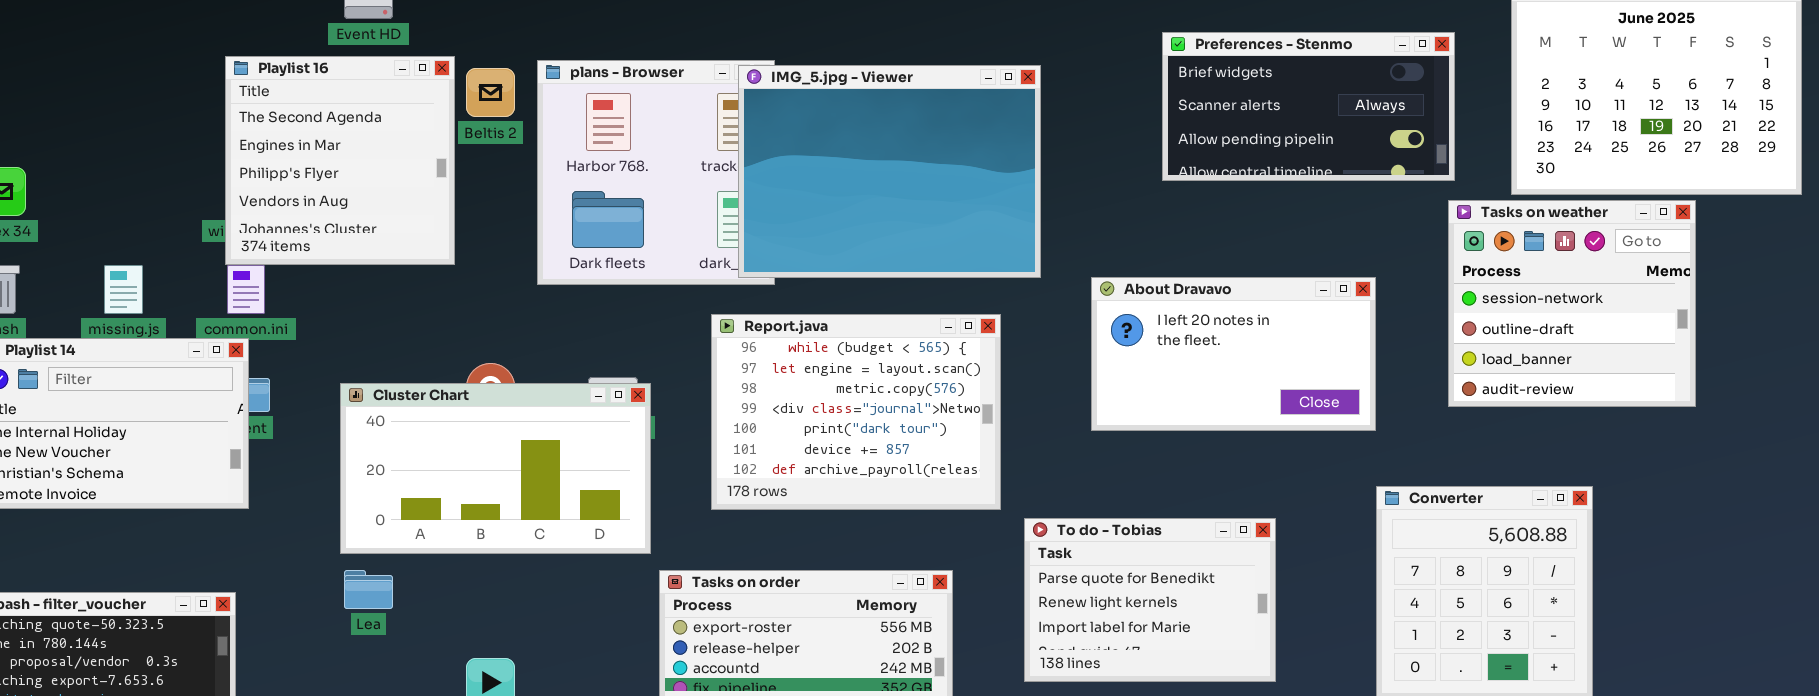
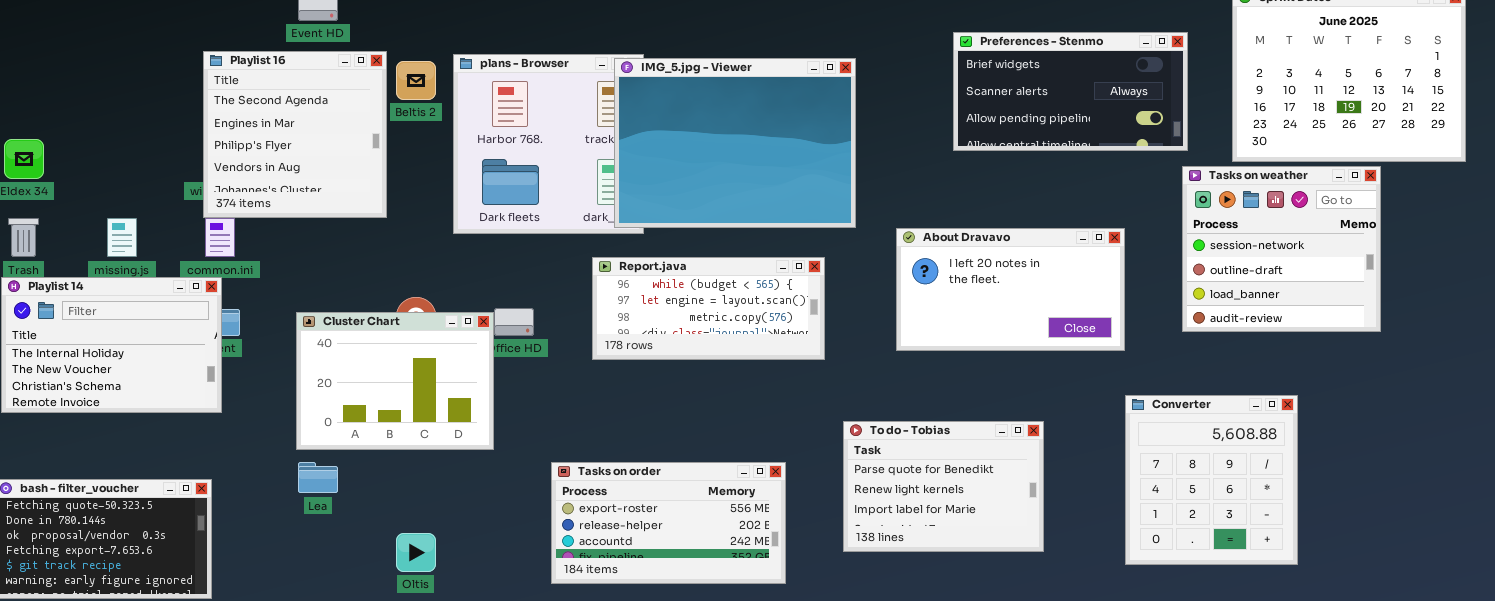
Report.java: [711,314,1001,510] -> [592,257,825,360], resized
Cluster Chart: [340,383,651,554] -> [296,312,494,450], resized

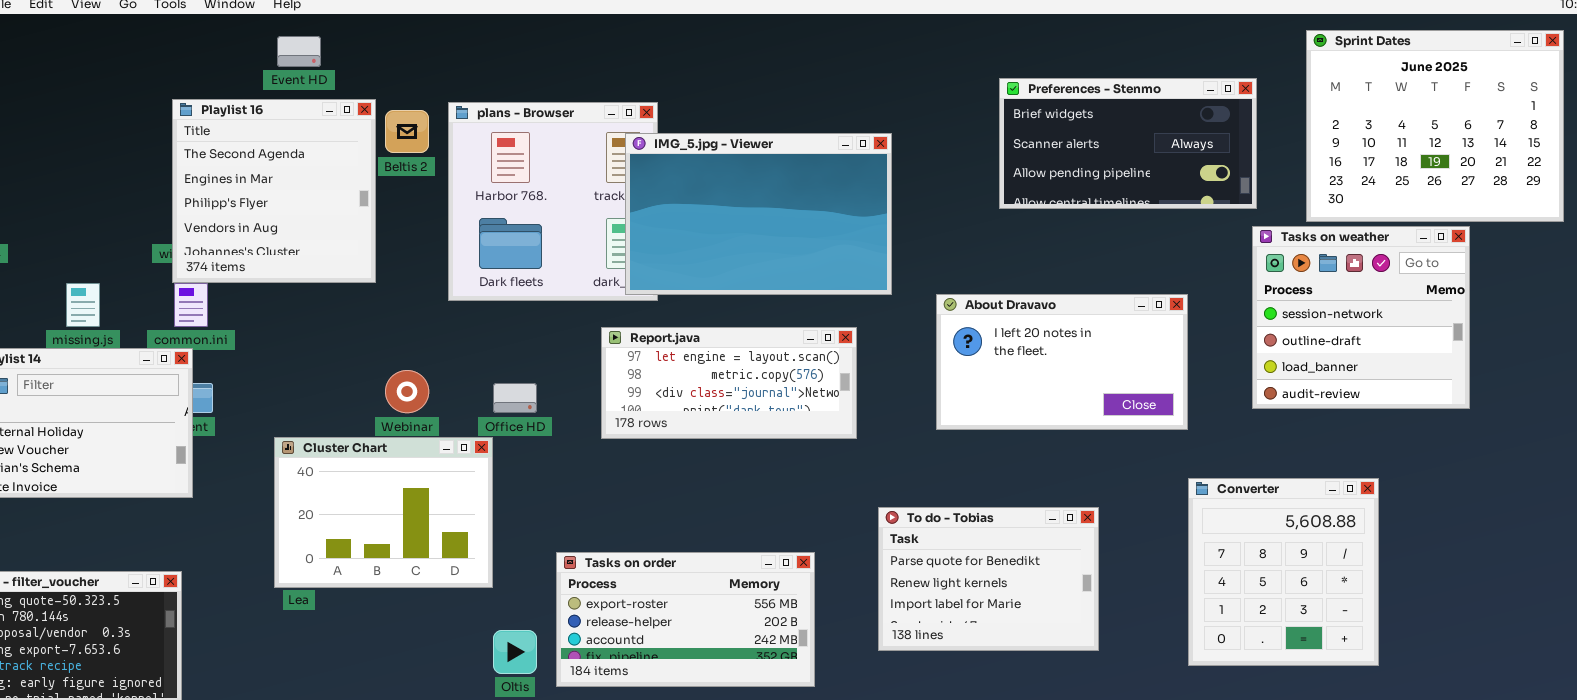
IMG_5.jpg - Viewer: [614,58,856,228] -> [625,133,892,295], resized
Report.java: [592,257,825,360] -> [601,327,857,439], scrolled down 1 row
Cluster Chart: [296,312,494,450] -> [274,437,493,588], moved
Oltis: [396,533,436,572] -> [493,630,537,674], moved

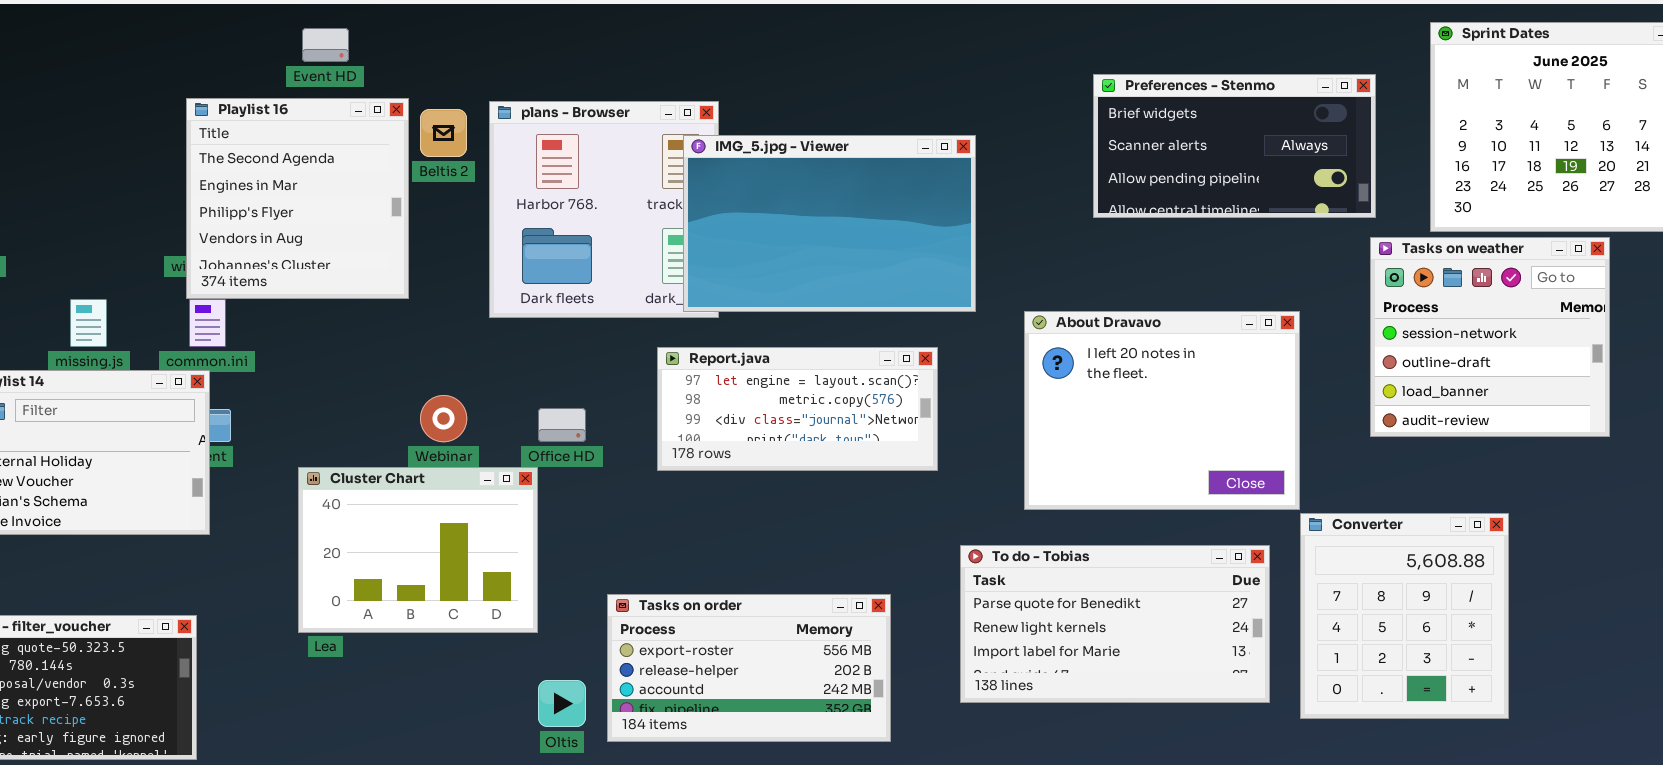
About Dravavo: [936,294,1188,430] -> [1024,311,1300,510], resized
To do - Tobias: [878,507,1099,651] -> [960,545,1270,703], resized

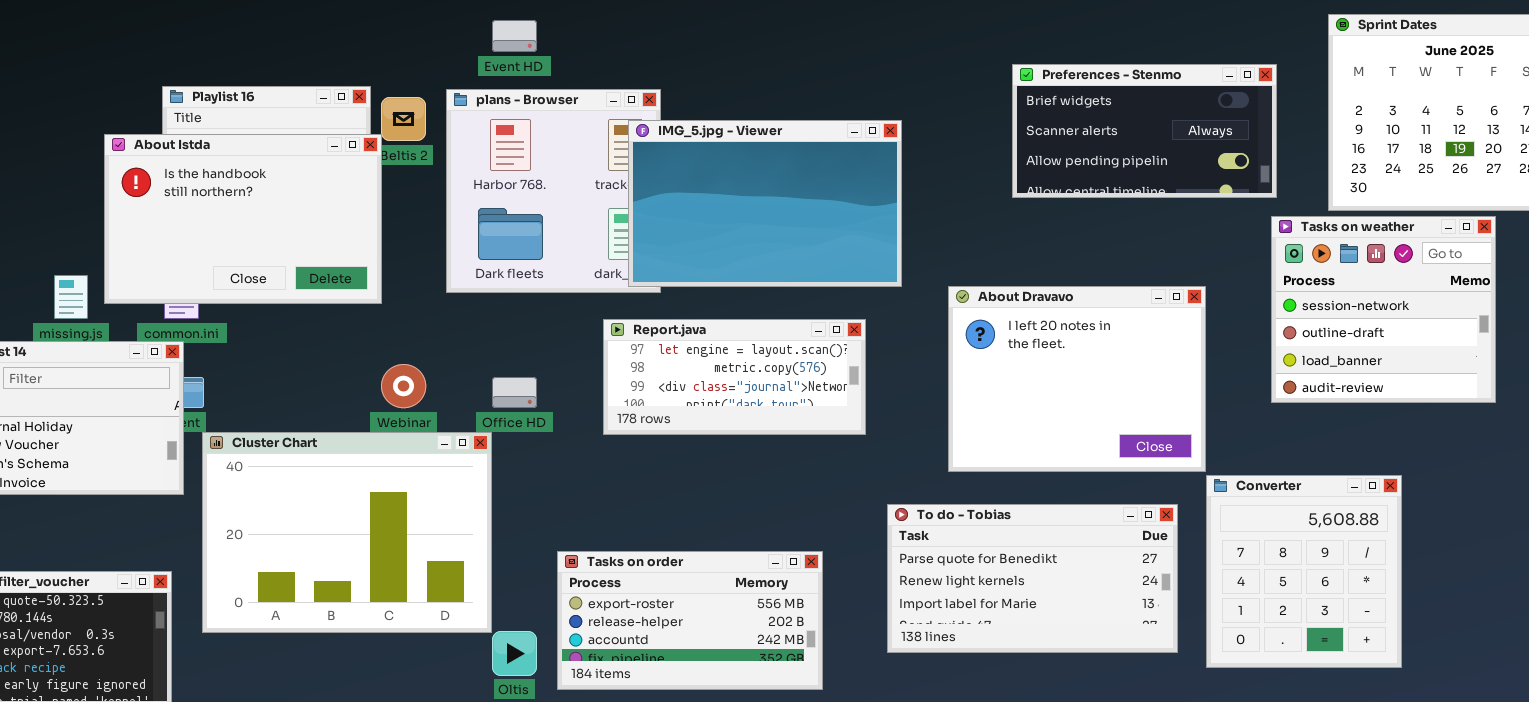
Event HD: [302,28,349,62] -> [492,20,537,52], moved
About Istda: none -> [104,134,382,304], opened
Cluster Chart: [298,467,538,633] -> [202,432,492,633], resized

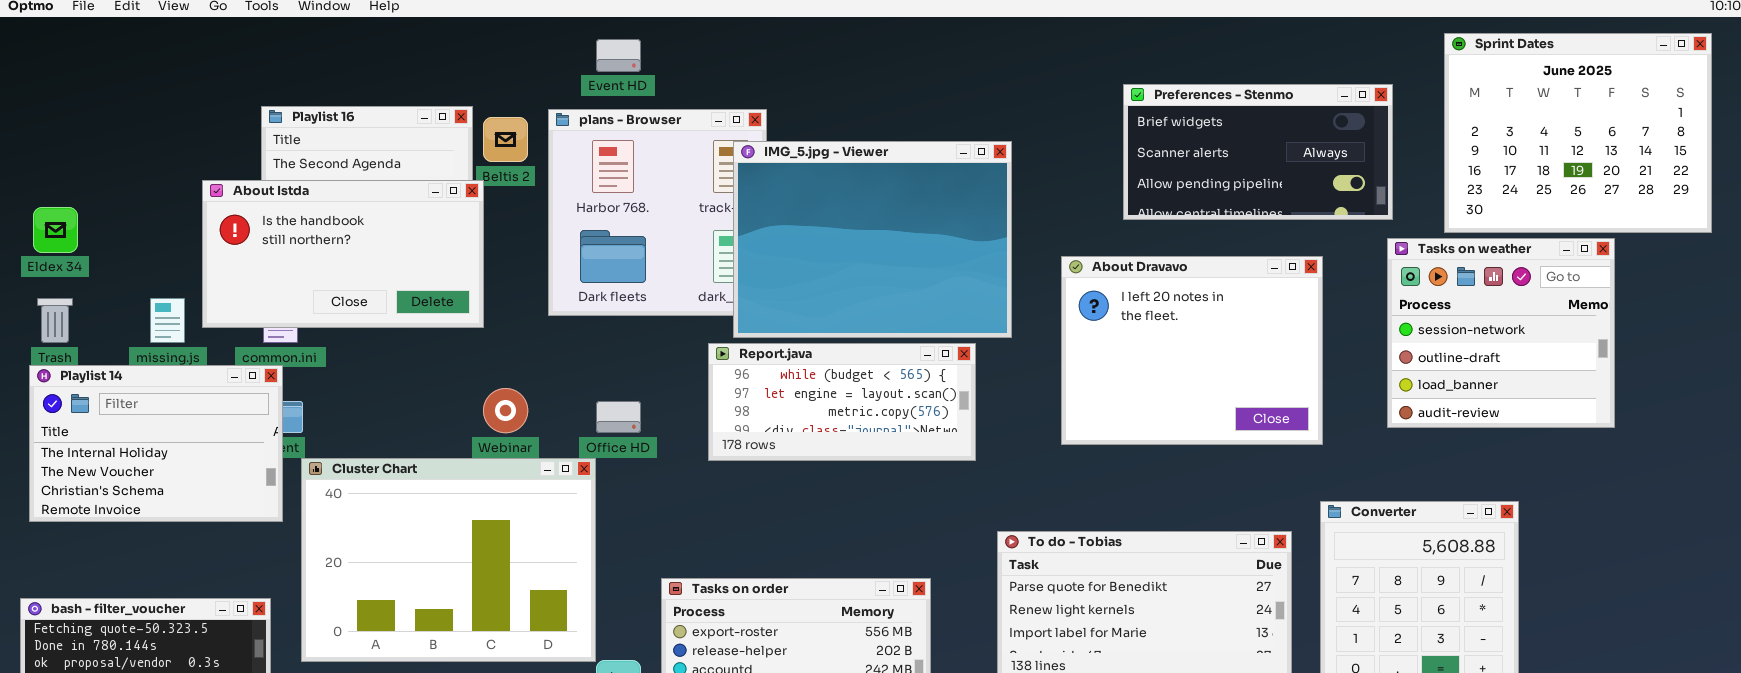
IMG_5.jpg - Viewer: [628,120,902,287] -> [733,141,1012,338], resized
About Istda: [104,134,382,304] -> [202,180,484,328], resized
About Dravavo: [948,286,1206,472] -> [1061,256,1323,445], moved
Report.java: [603,319,866,435] -> [708,343,976,461], scrolled up 1 row

